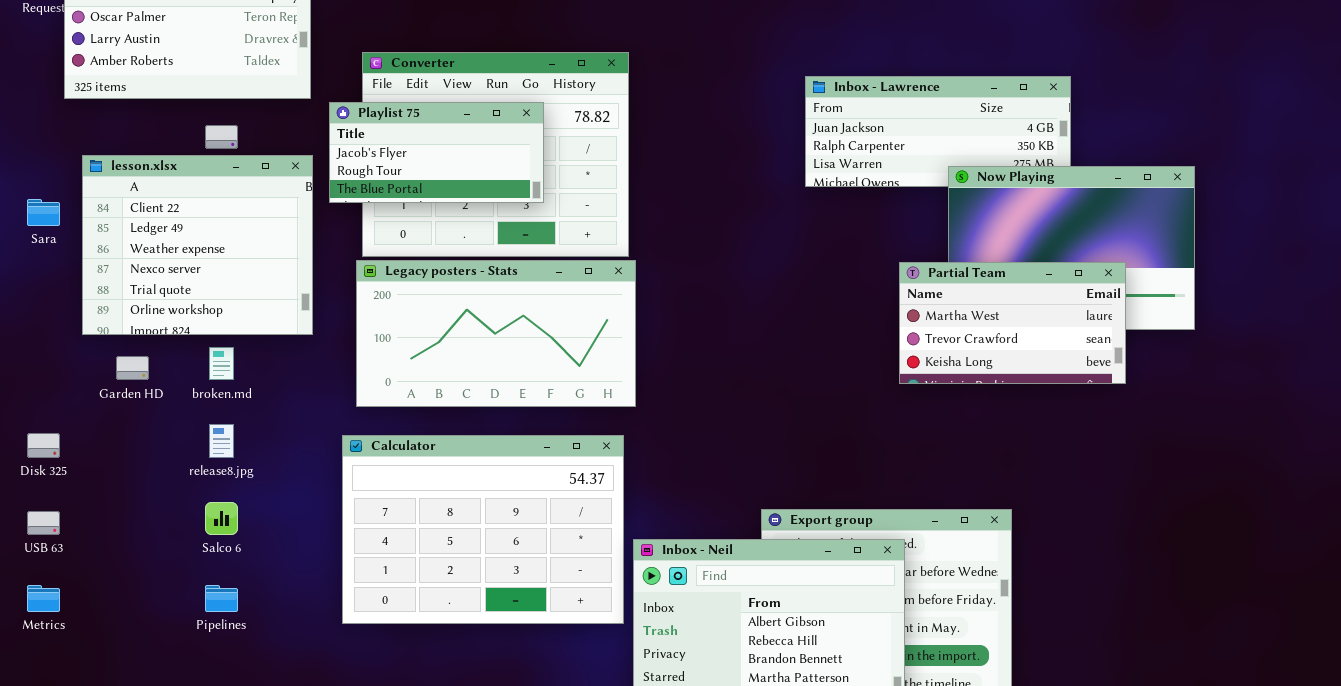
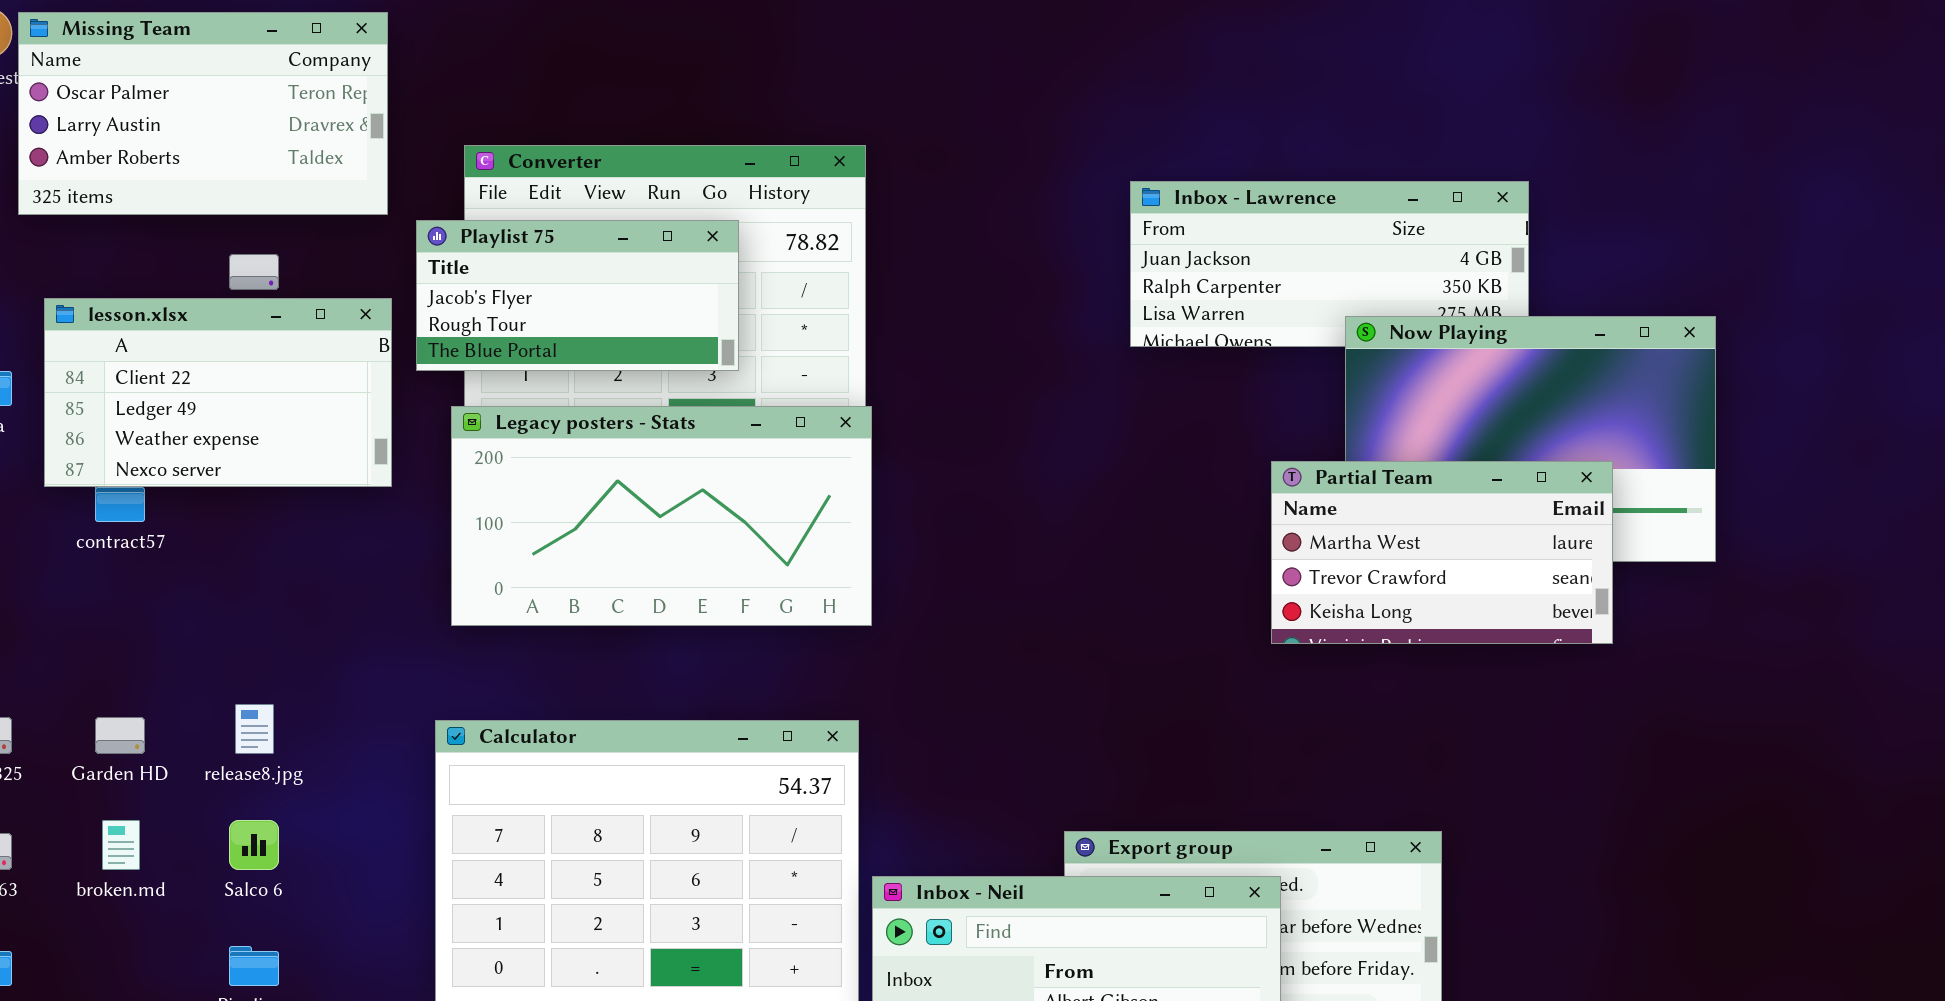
lesson.xlsx: [82,155,313,335] -> [44,298,392,487], resized
Legacy posters - Stats: [356,260,636,407] -> [451,406,872,626], moved
broken.md: [209,347,234,380] -> [102,820,140,870], moved
Garden HD: [116,356,149,380] -> [95,717,145,754], moved

